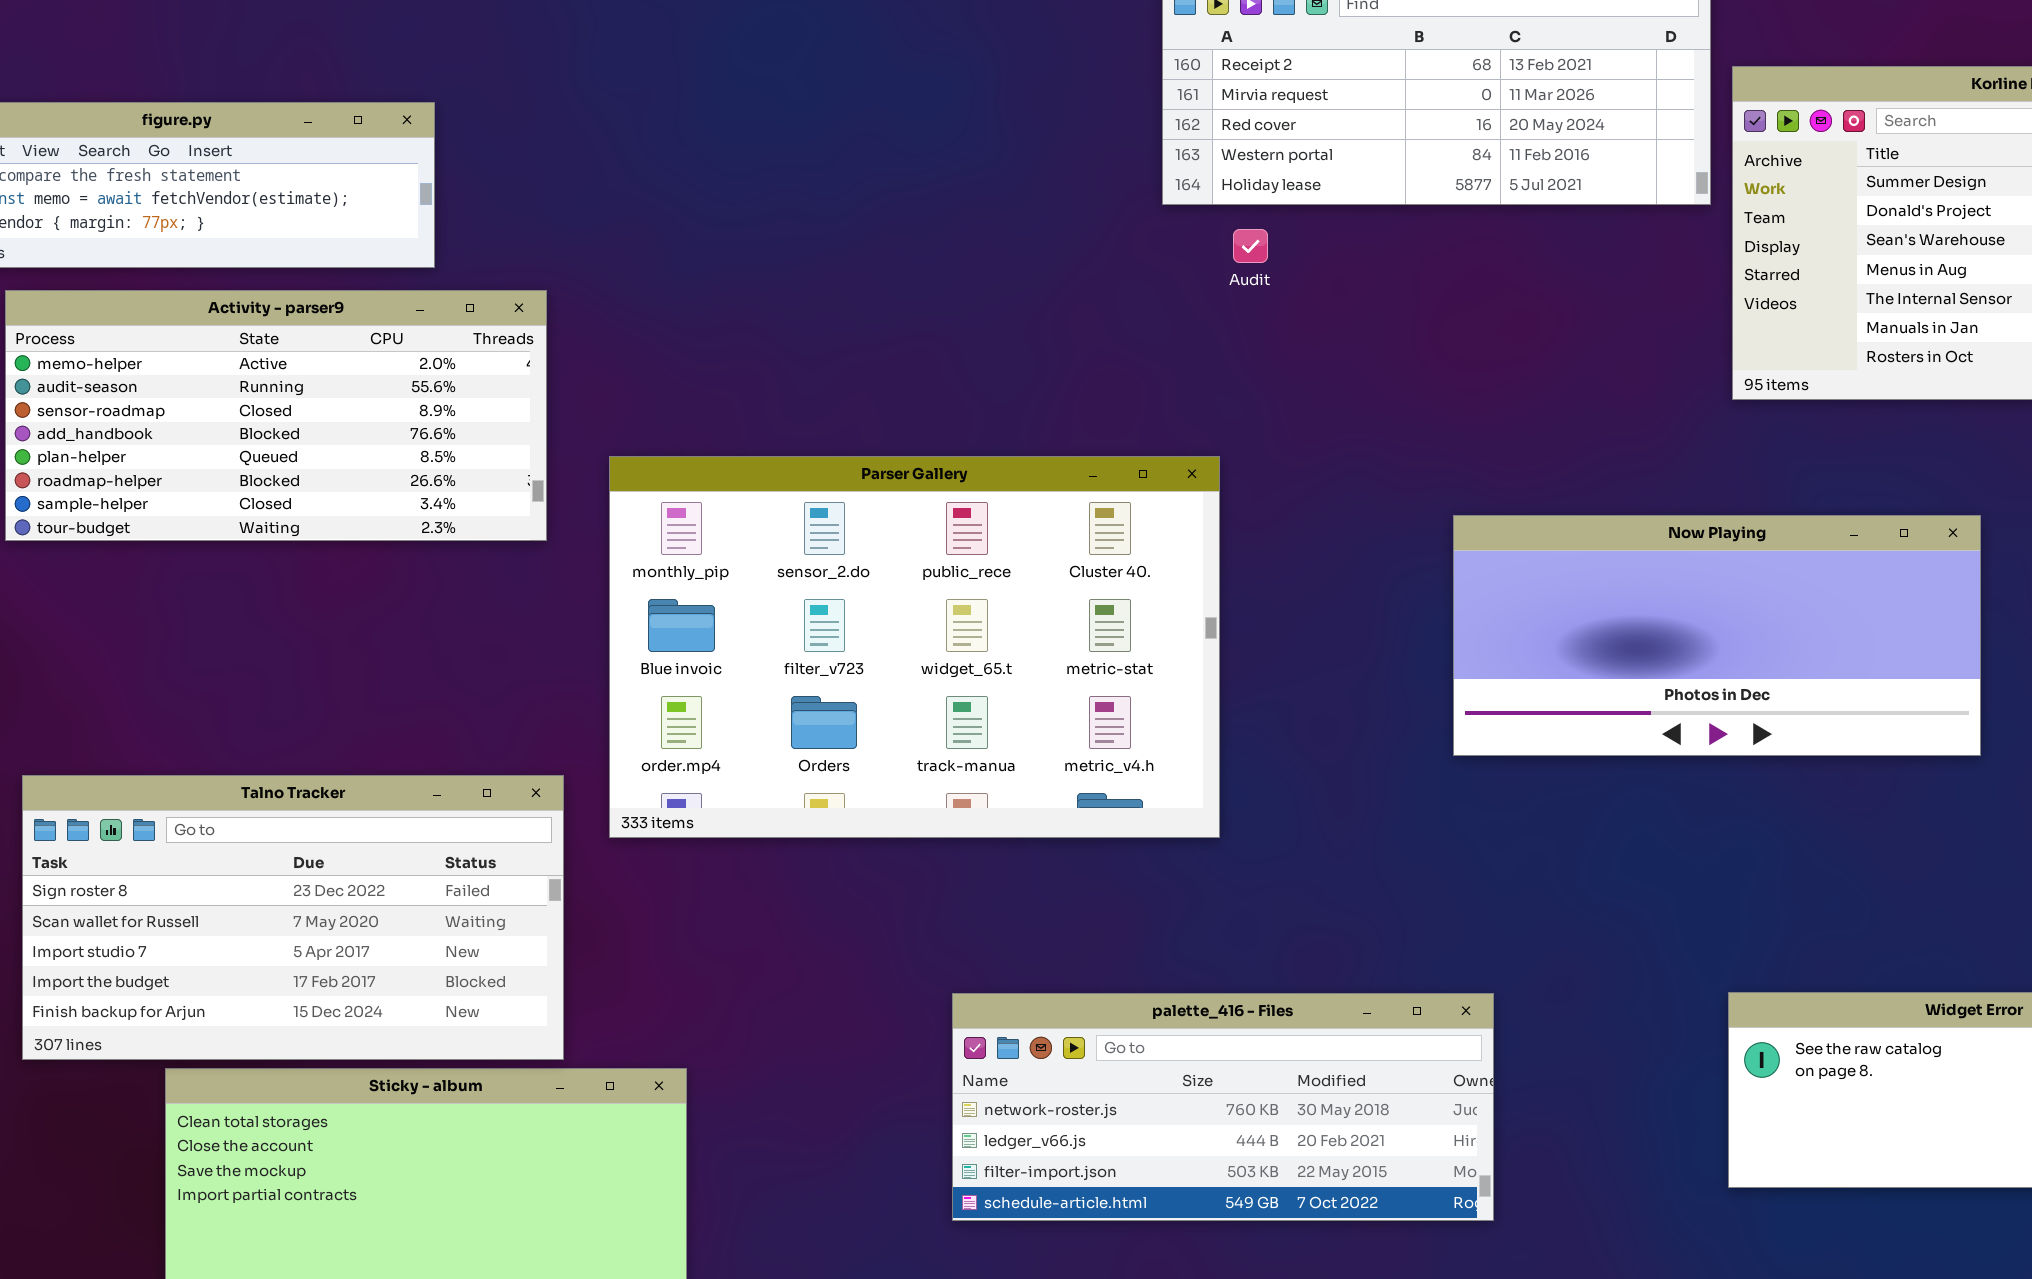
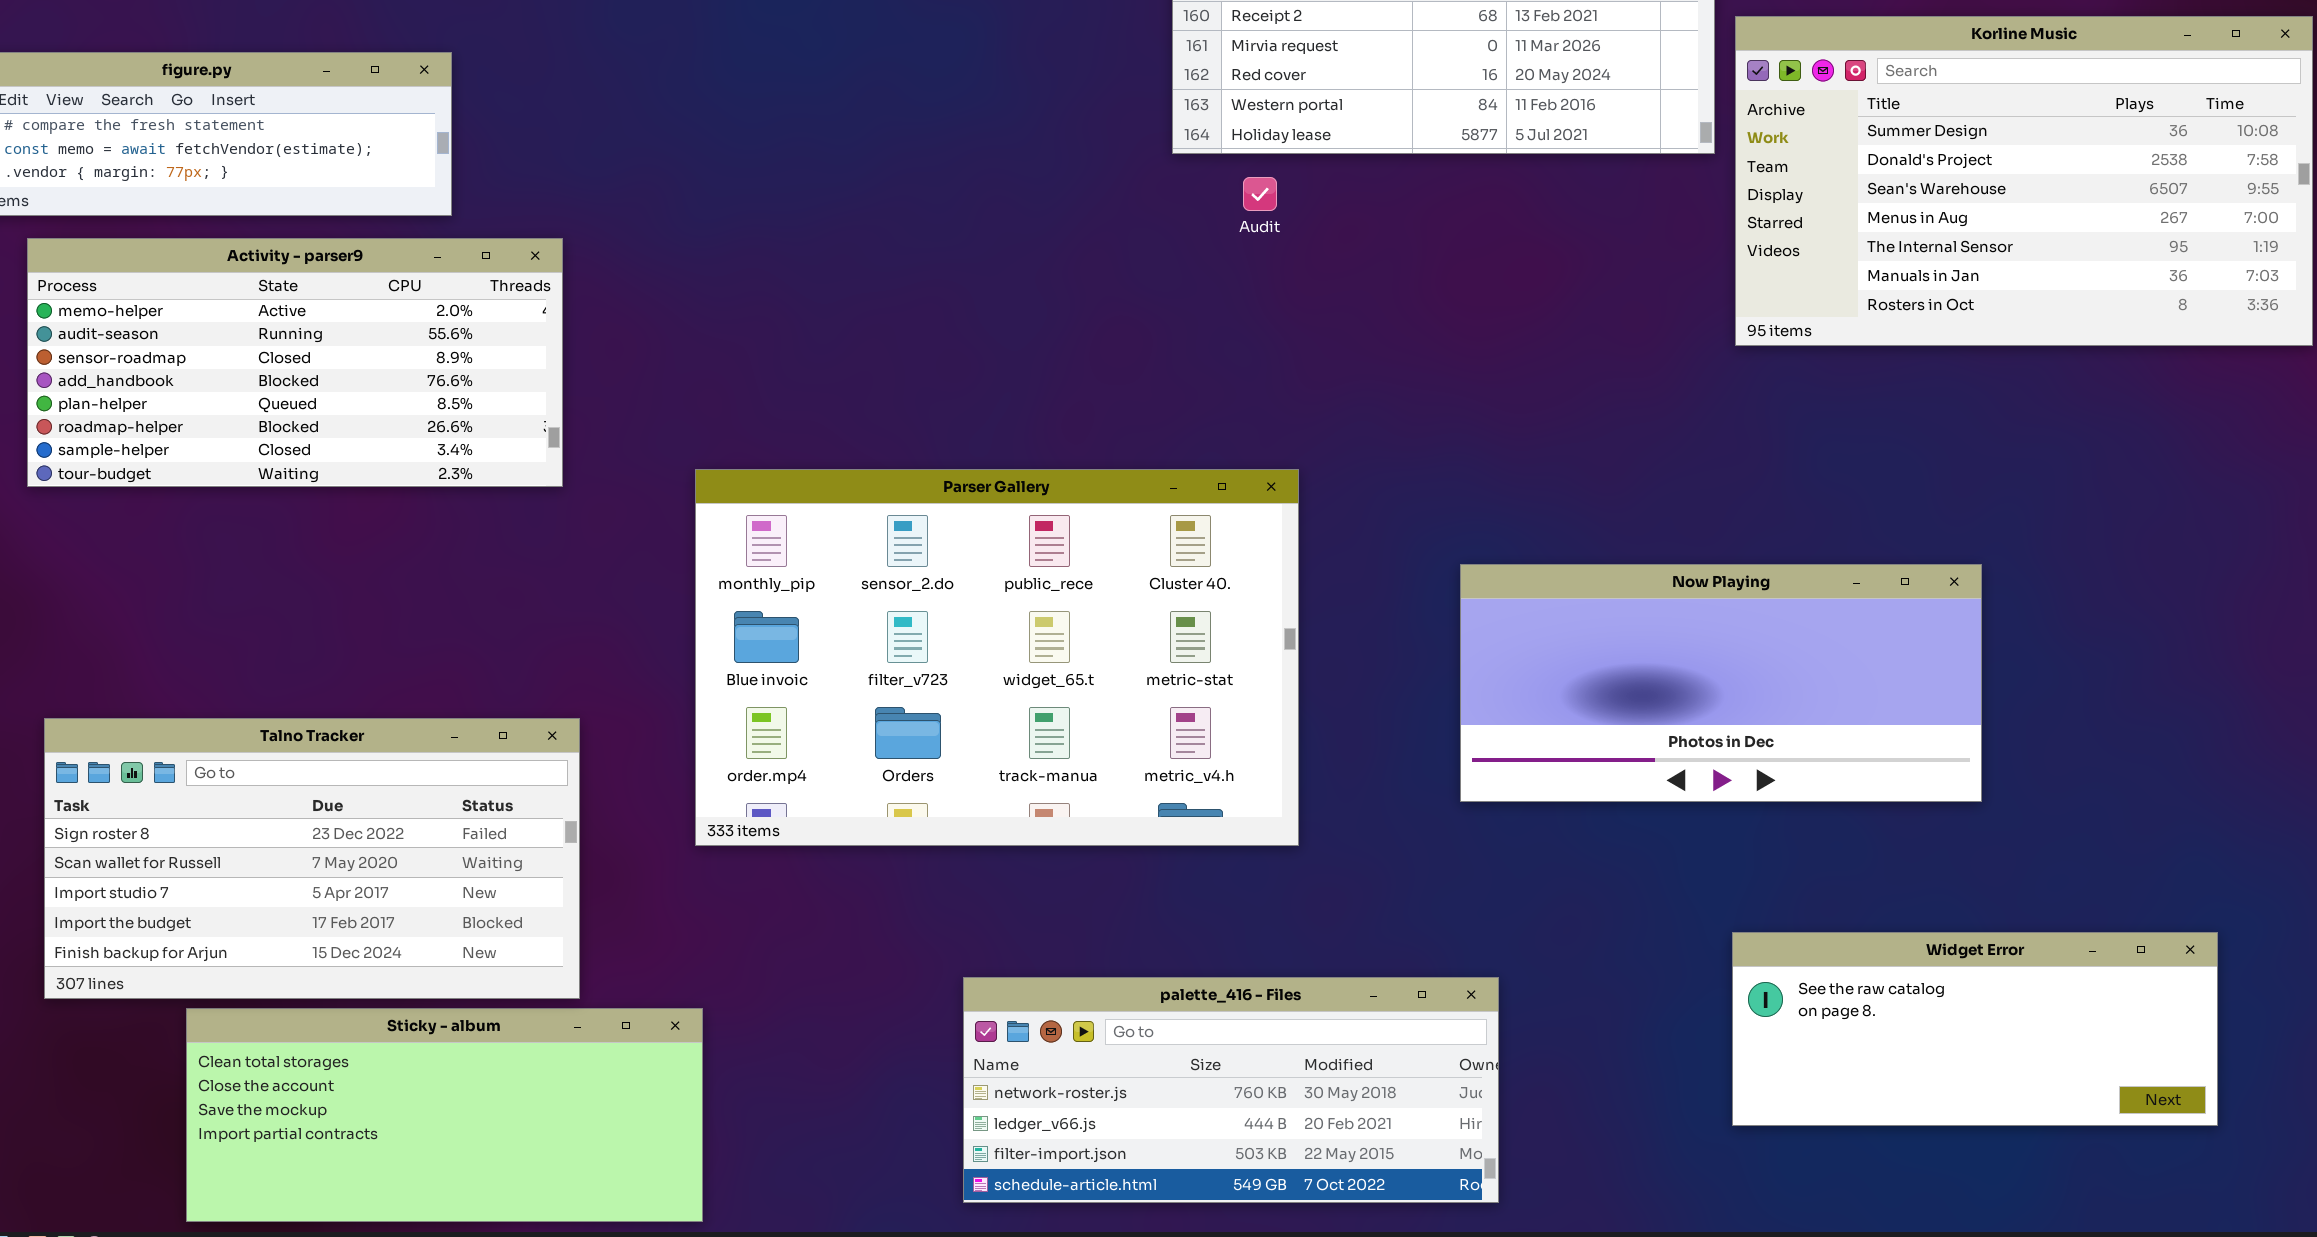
Parser Gallery: [609,456,1220,838] -> [695,469,1299,846], moved
Now Playing: [1453,515,1981,756] -> [1460,564,1982,802], moved
palette_416 - Files: [952,993,1494,1221] -> [963,977,1499,1203], moved

